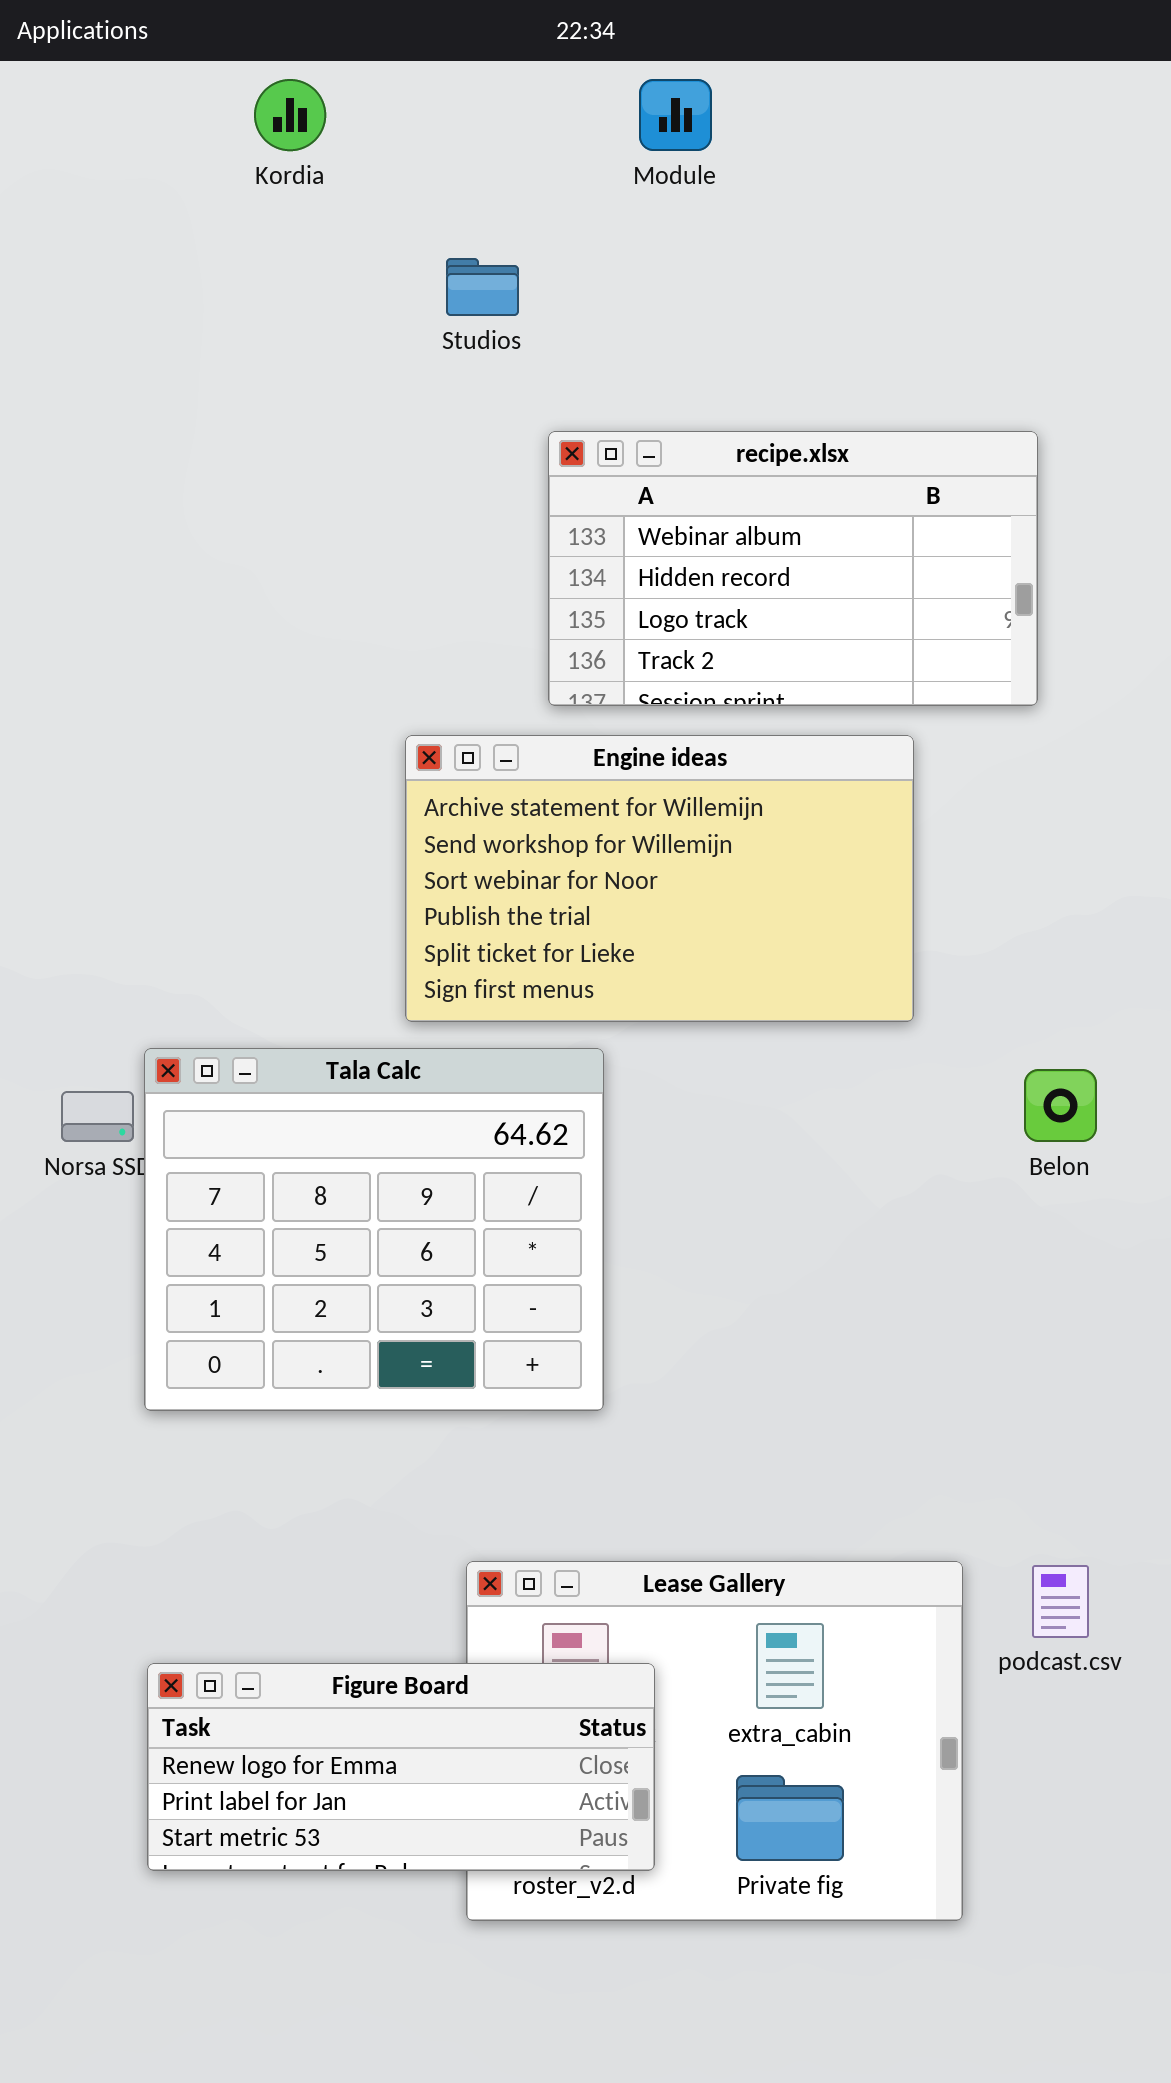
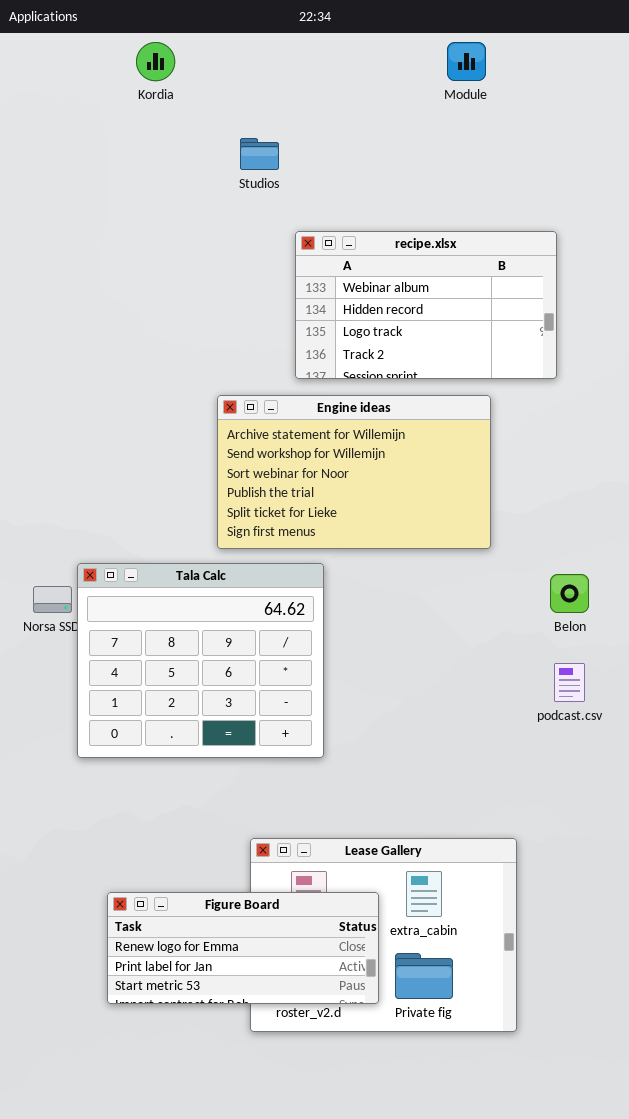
Module: [639,79,712,151] -> [447,42,486,81], moved
podcast.csv: [1032,1565,1089,1638] -> [554,663,585,702], moved
Figure Board: [147,1663,655,1871] -> [107,892,379,1004], moved

